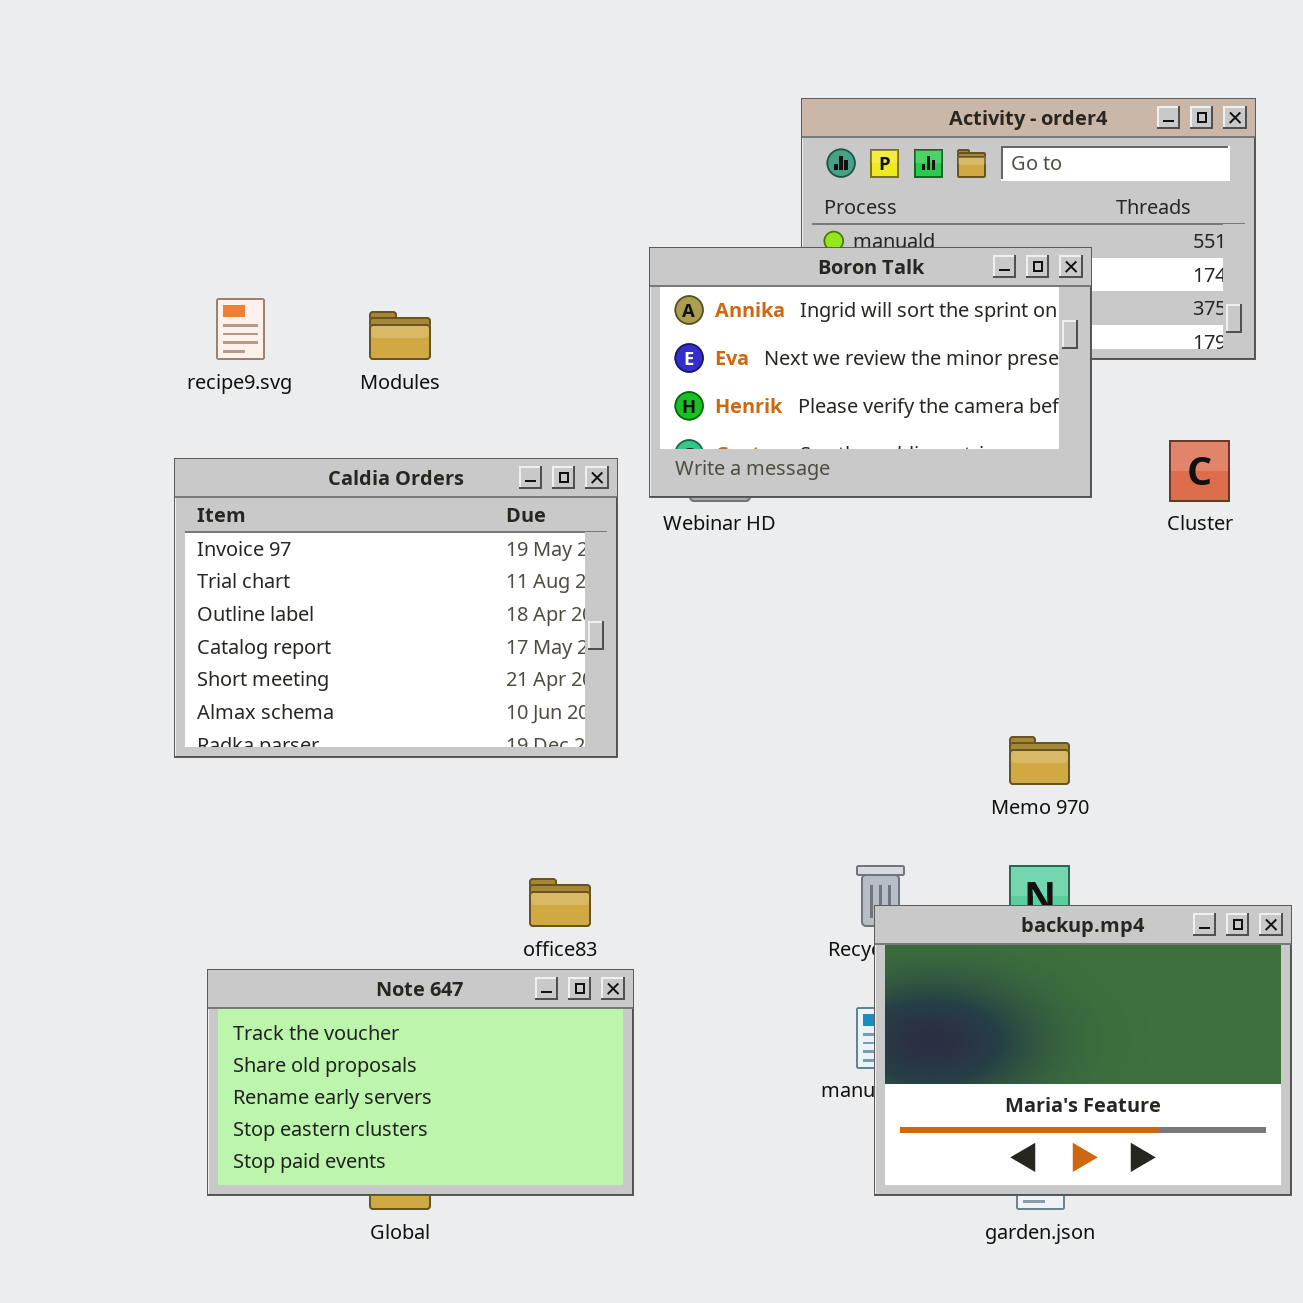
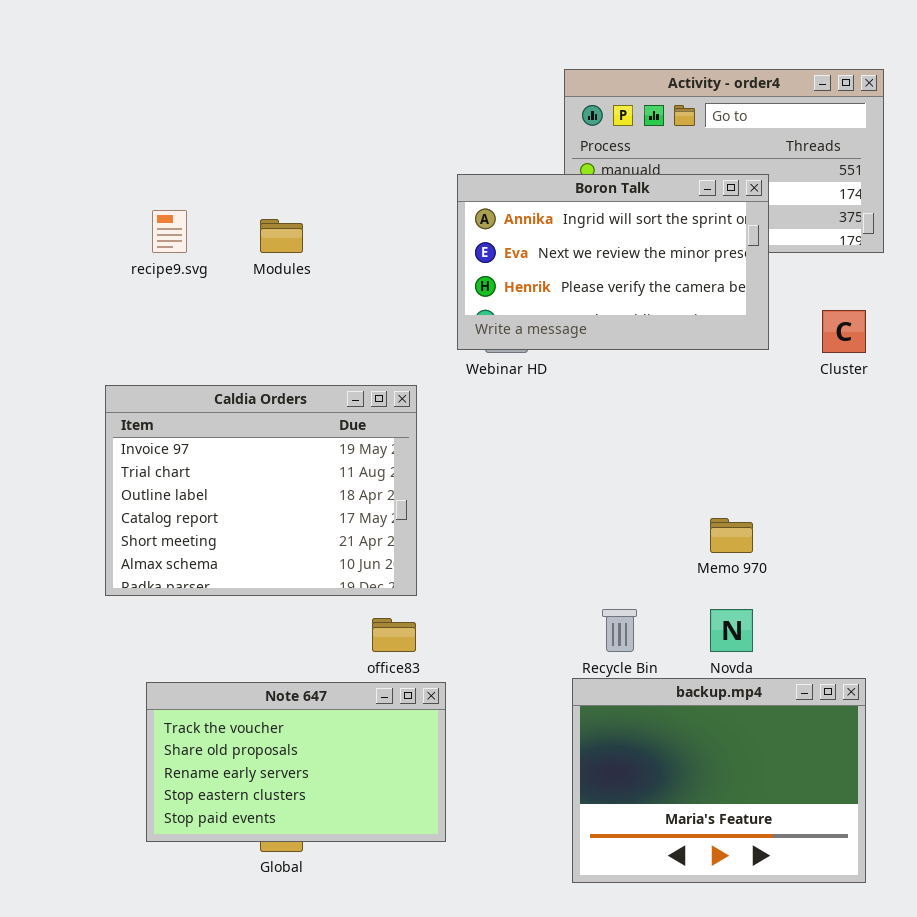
Caldia Orders: [174,458,618,758] -> [105,385,417,596], moved
backup.mp4: [874,905,1292,1196] -> [572,678,866,883], moved

